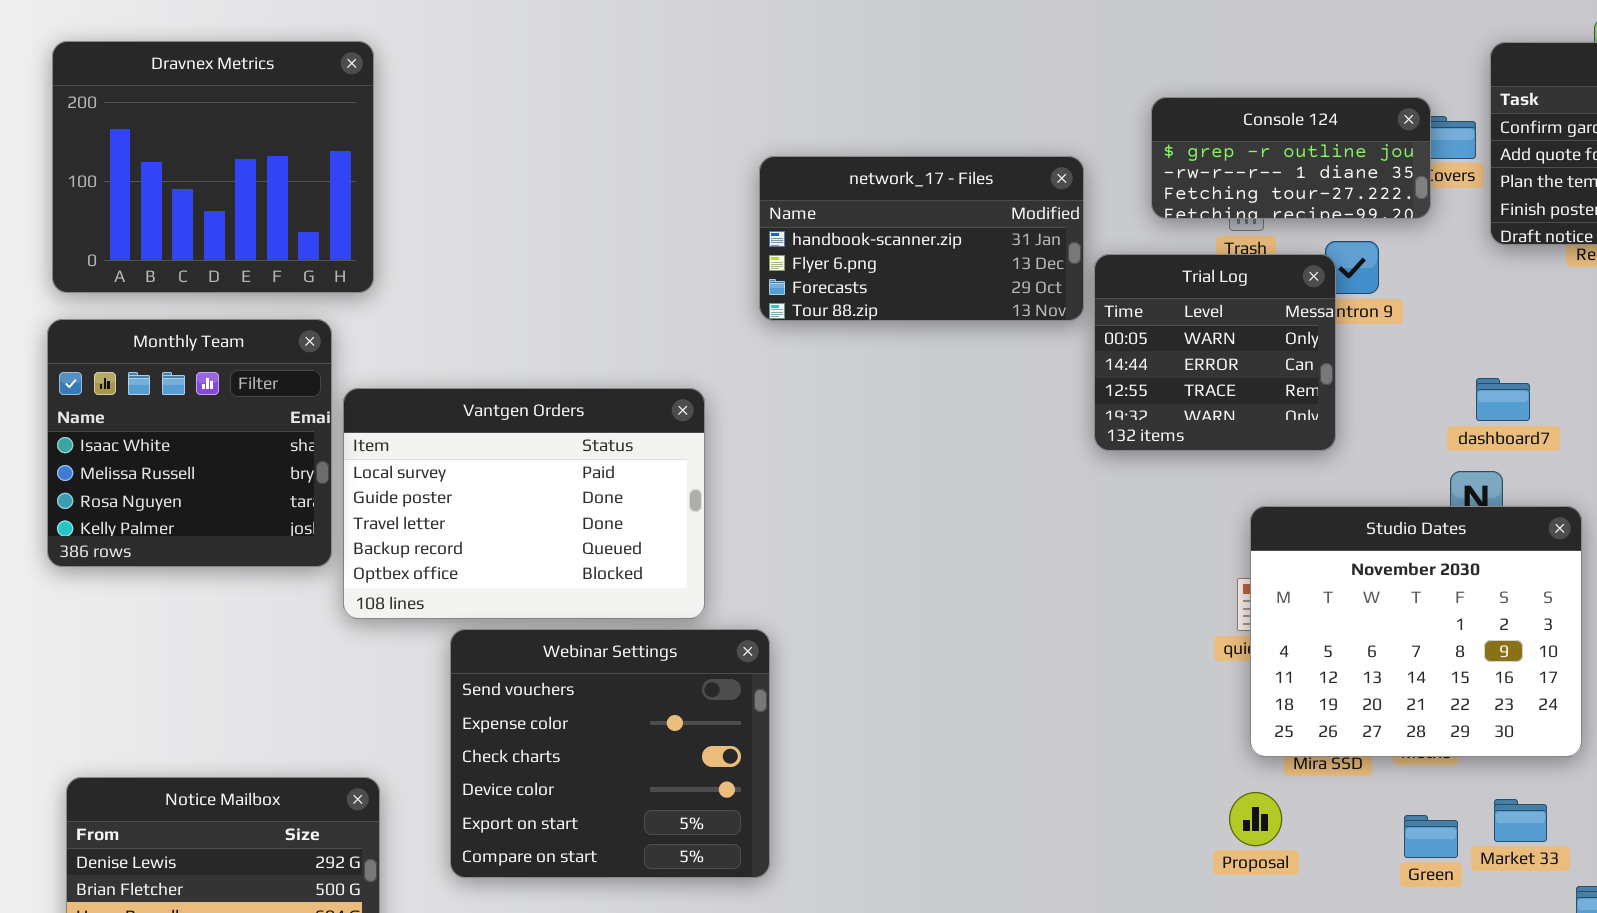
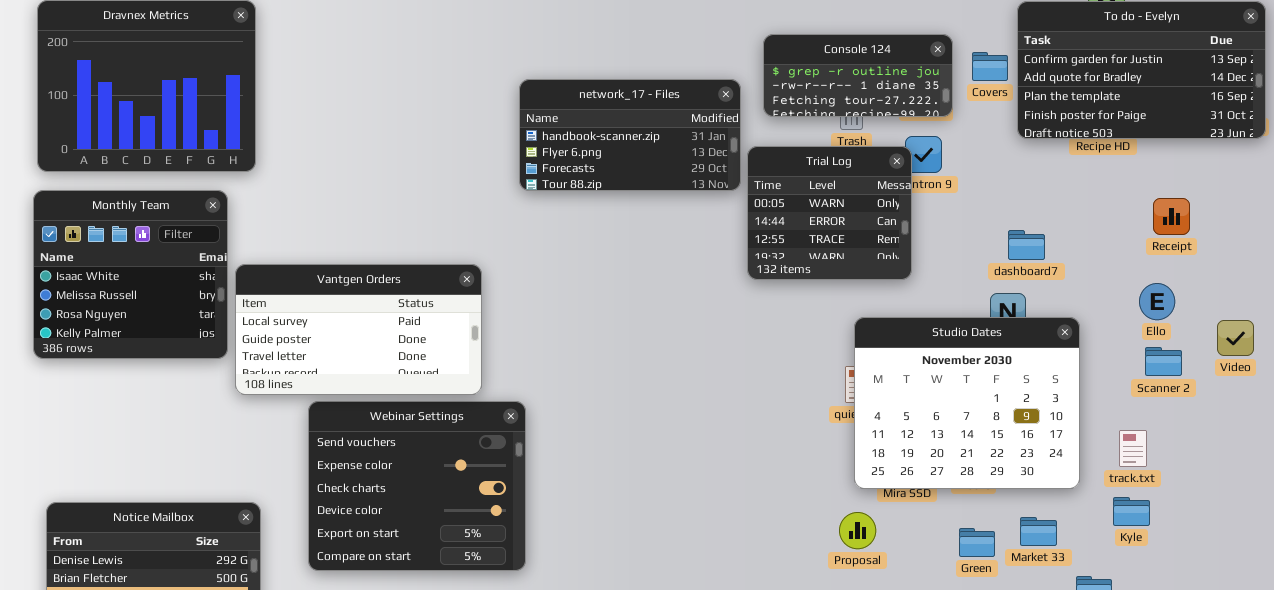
Console 124: [1151,97,1431,219] -> [763,34,953,117], moved
Vantgen Orders: [343,388,705,619] -> [235,264,482,395], resized

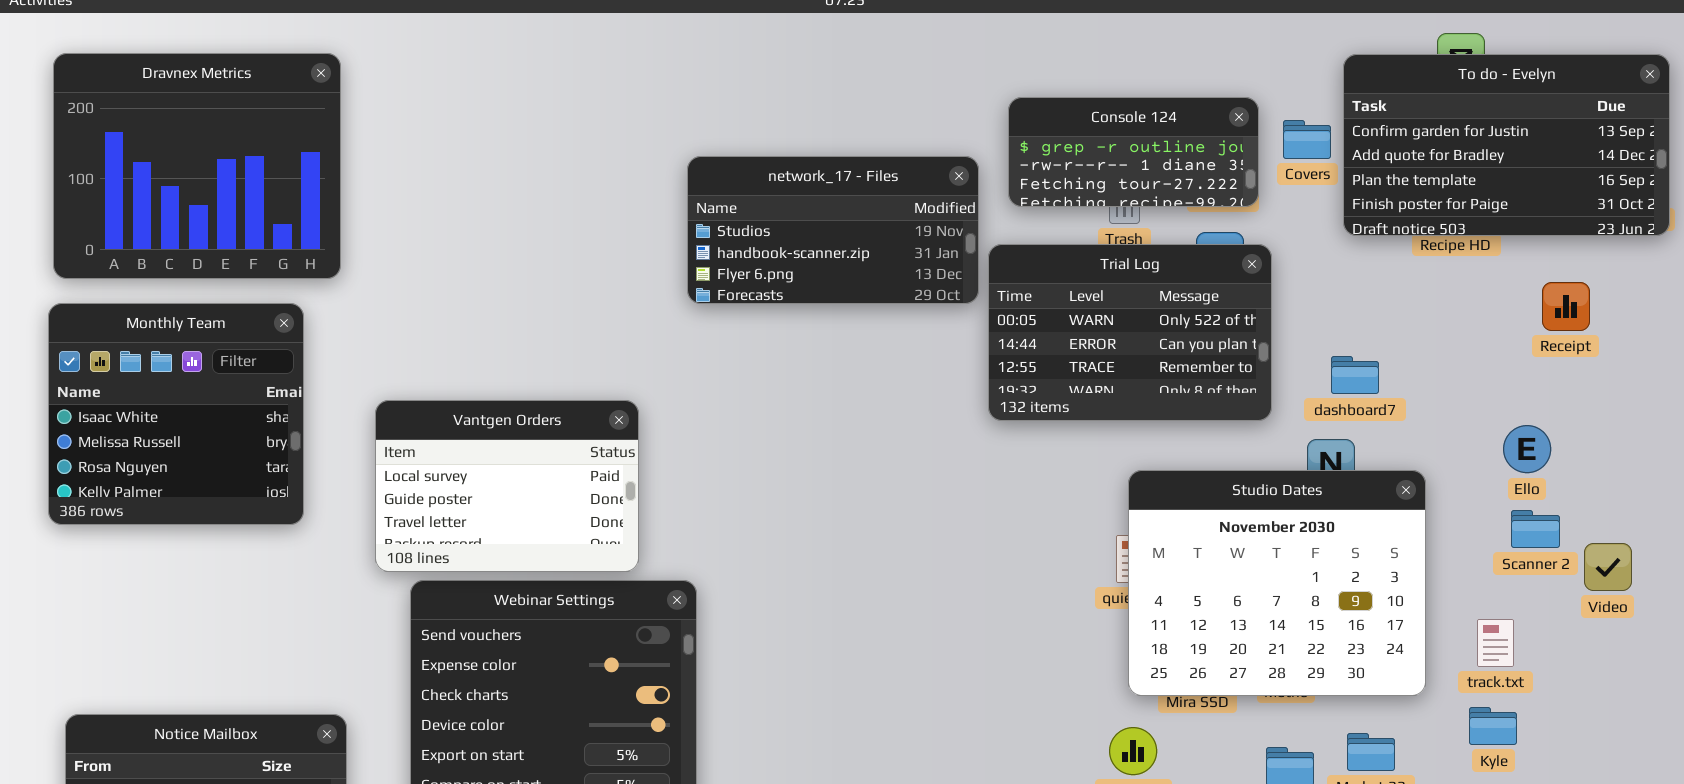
network_17 - Files: [519,79,741,191] -> [687,156,979,304], scrolled up 1 row
Trial Log: [747,146,912,280] -> [988,244,1272,421], resized
Receipt: [1153,198,1190,235] -> [1542,282,1590,331], moved
Vantgen Orders: [235,264,482,395] -> [375,400,639,572], resized
Video: [1217,320,1254,356] -> [1584,543,1632,591], moved

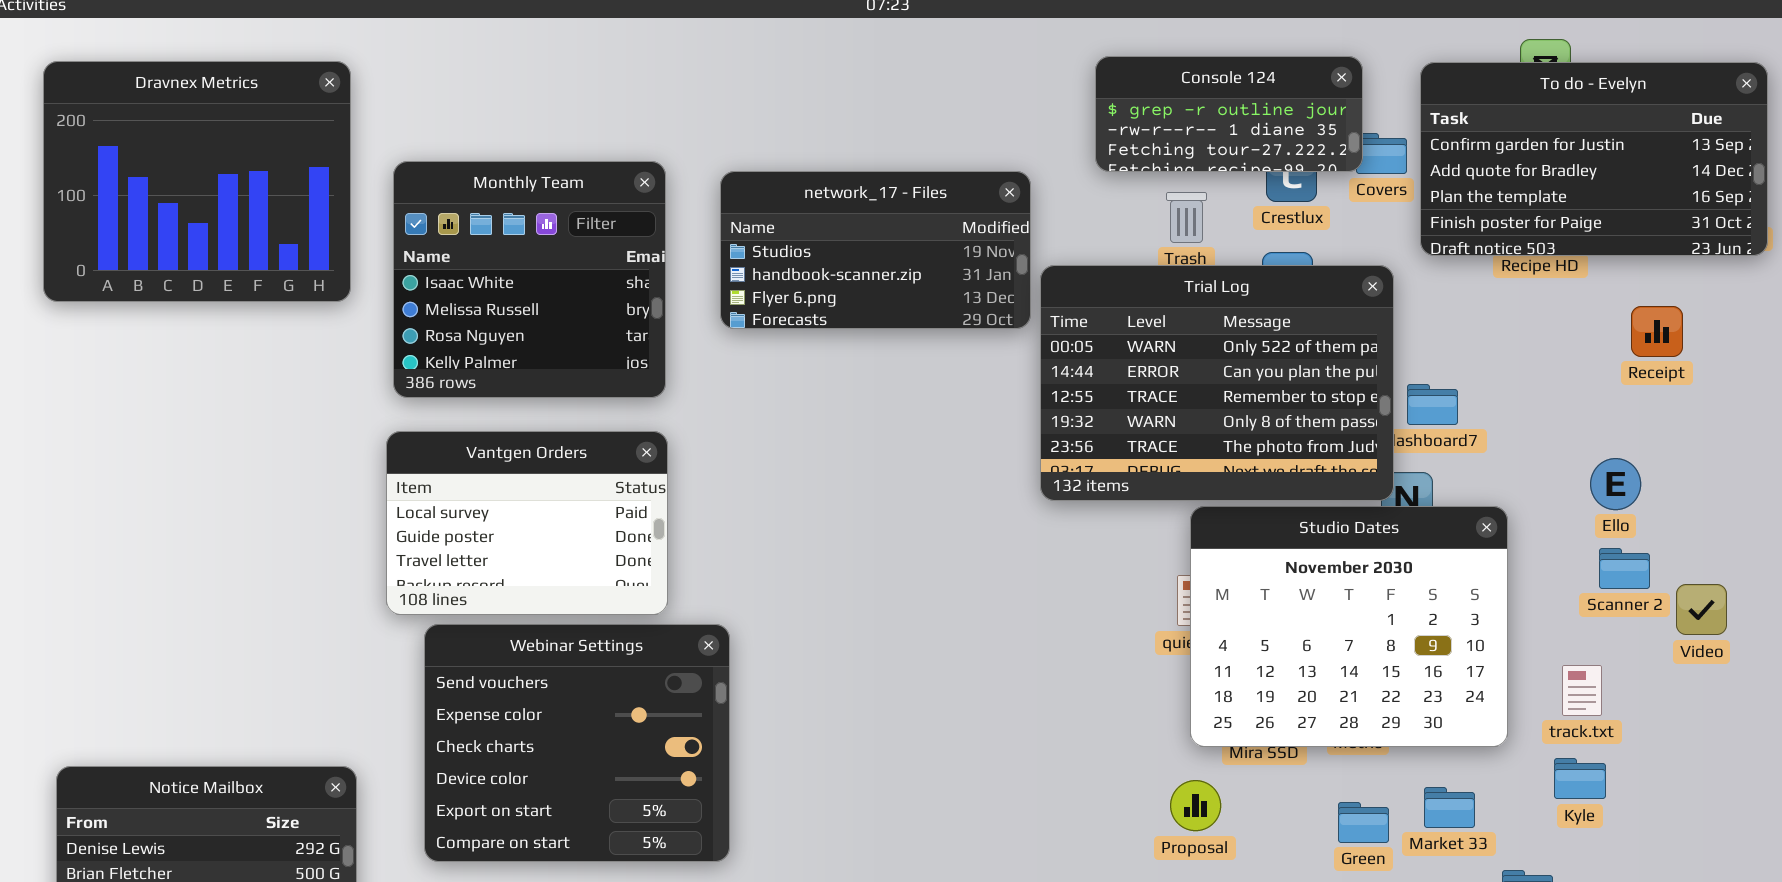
Console 124: [1008,97,1259,207] -> [1095,56,1363,172], moved
Trial Log: [988,244,1272,421] -> [1040,265,1394,501], resized
Monthly Team: [48,303,304,525] -> [393,161,666,398], moved

